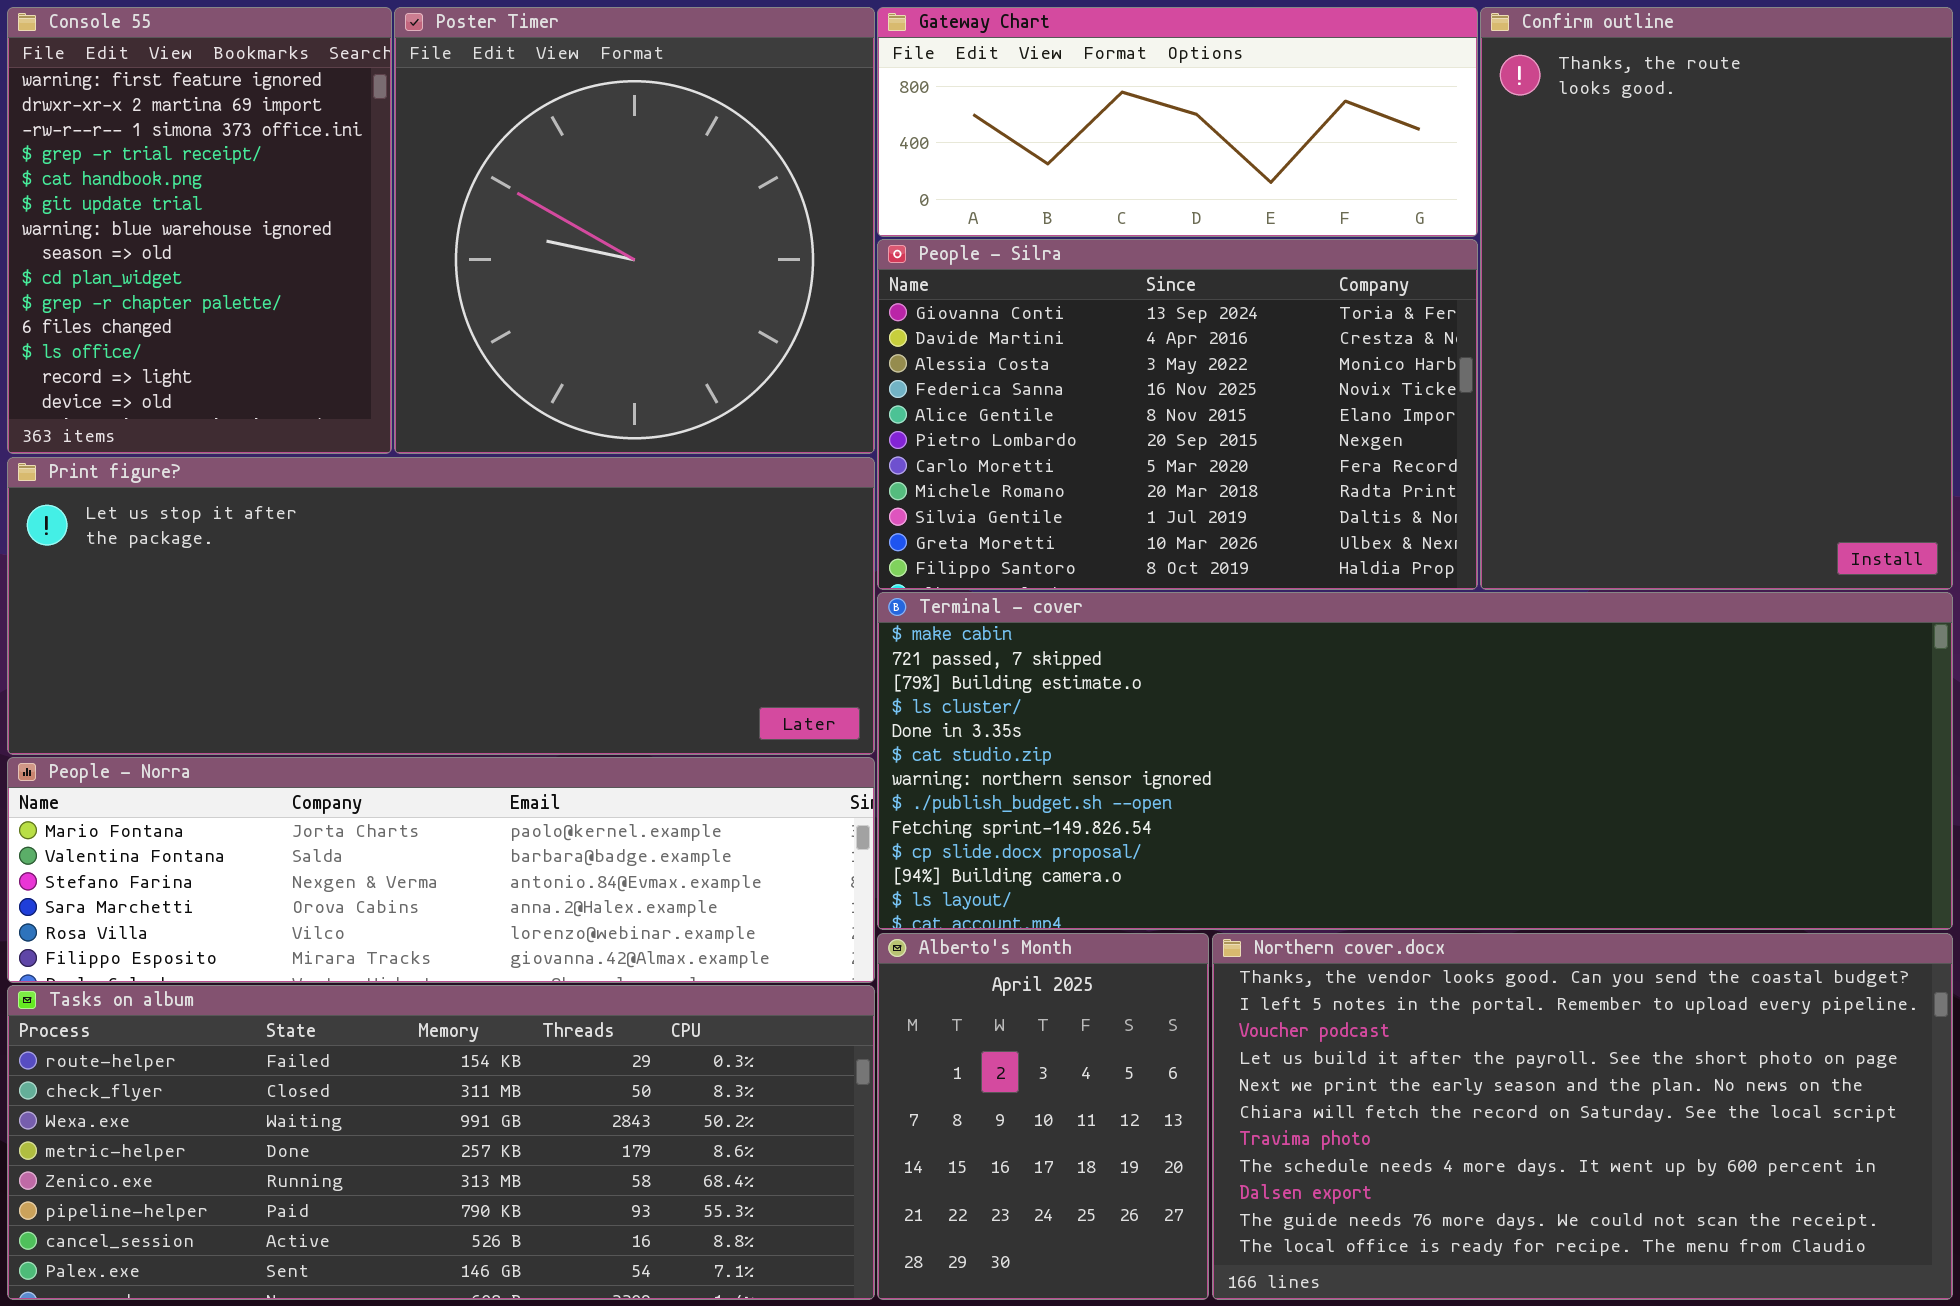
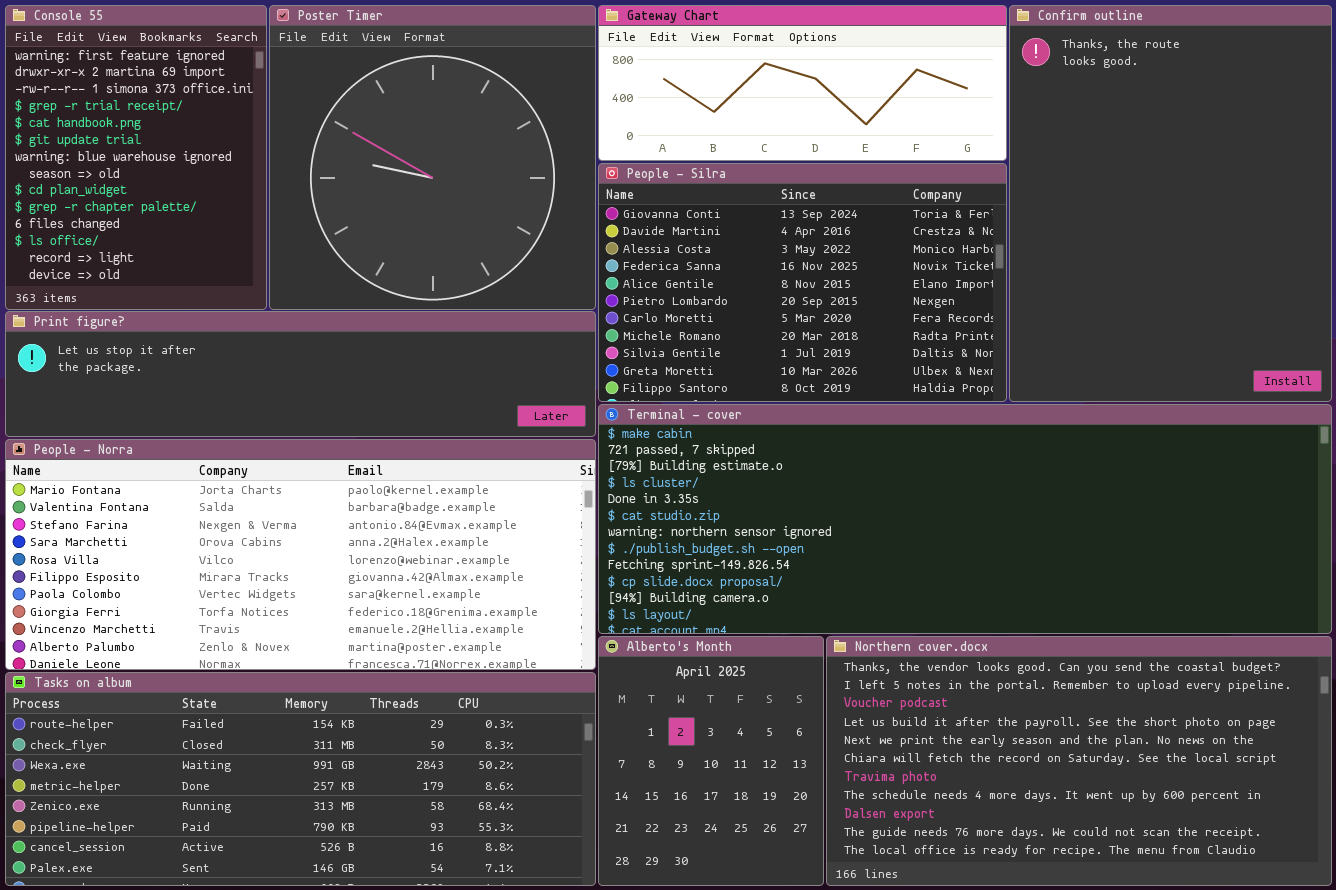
Print figure?: [7,457,875,755] -> [5,311,596,437], resized
People - Norra: [7,757,875,983] -> [5,439,596,670], resized

